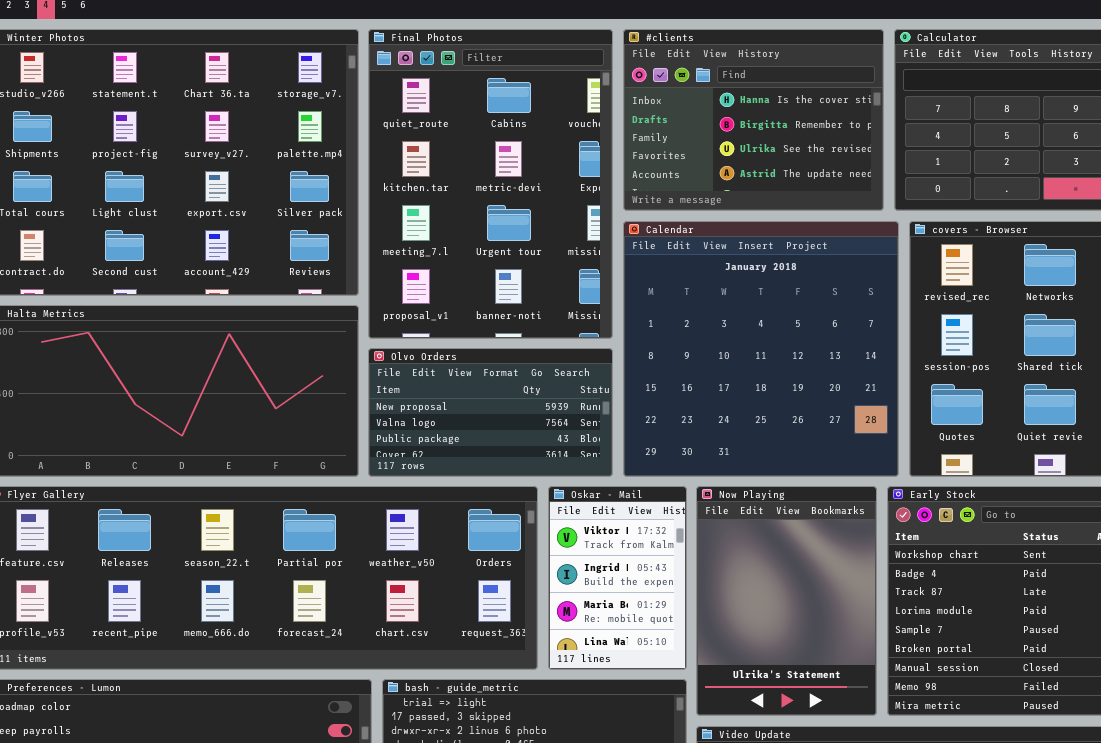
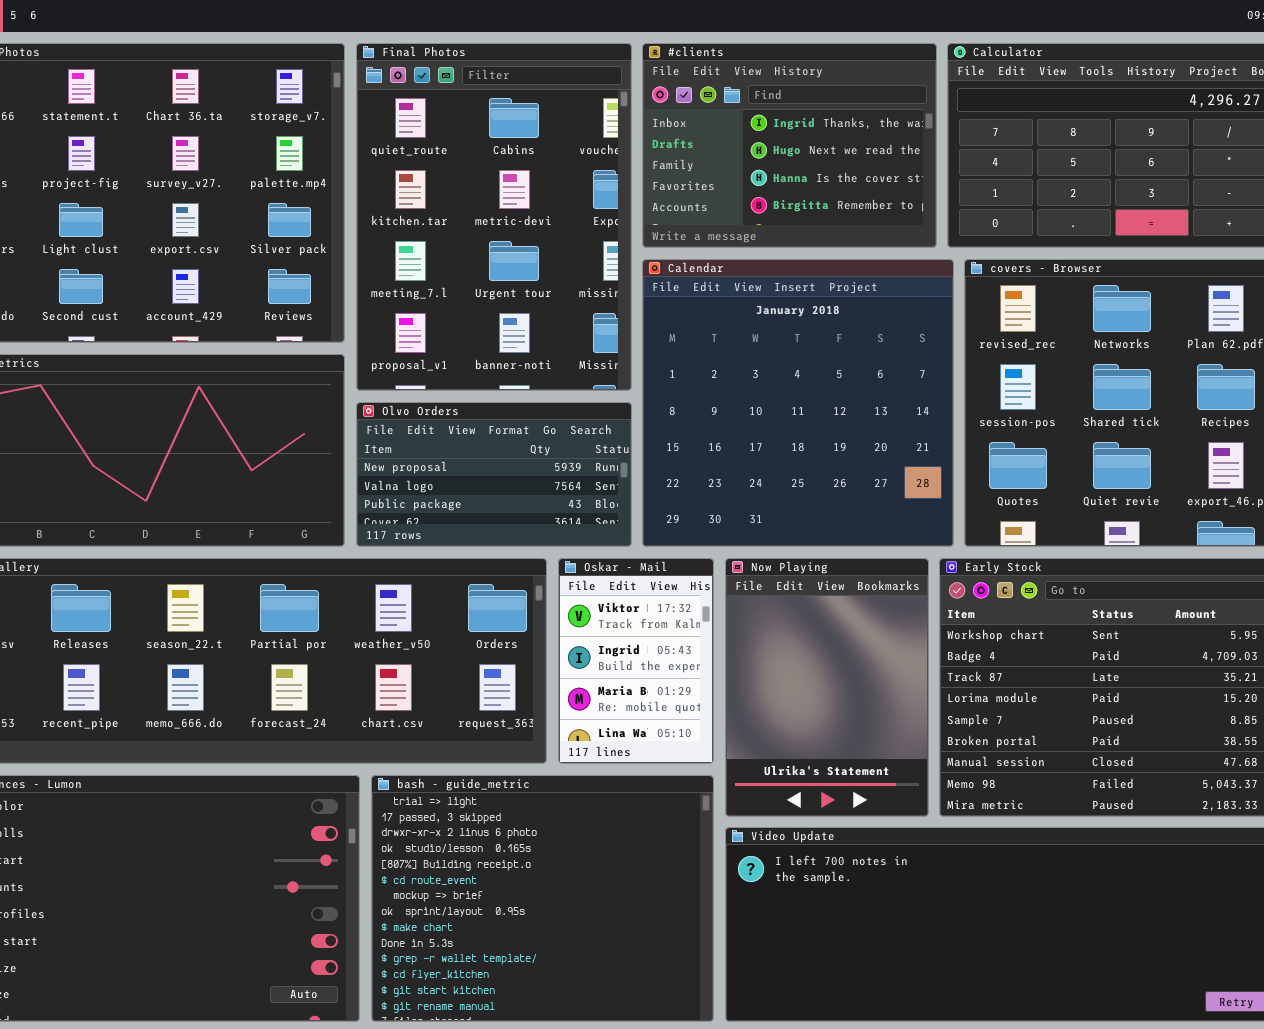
#clients: [623,29,884,211] -> [642,43,937,248], scrolled up 2 rows

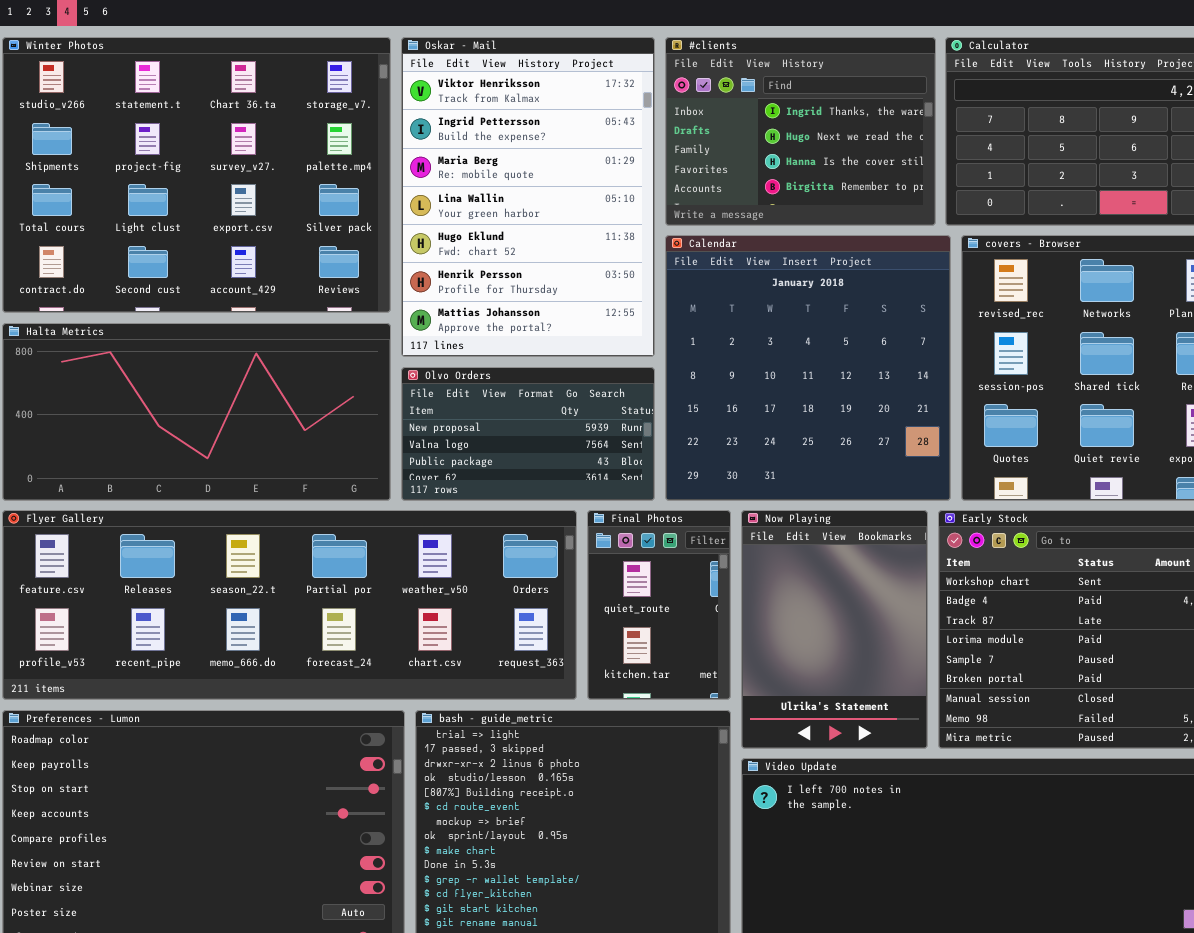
Final Photos: [356,43,632,391] -> [587,510,731,700], moved, resized
Oskar - Mail: [558,558,714,764] -> [401,37,655,357], moved, resized

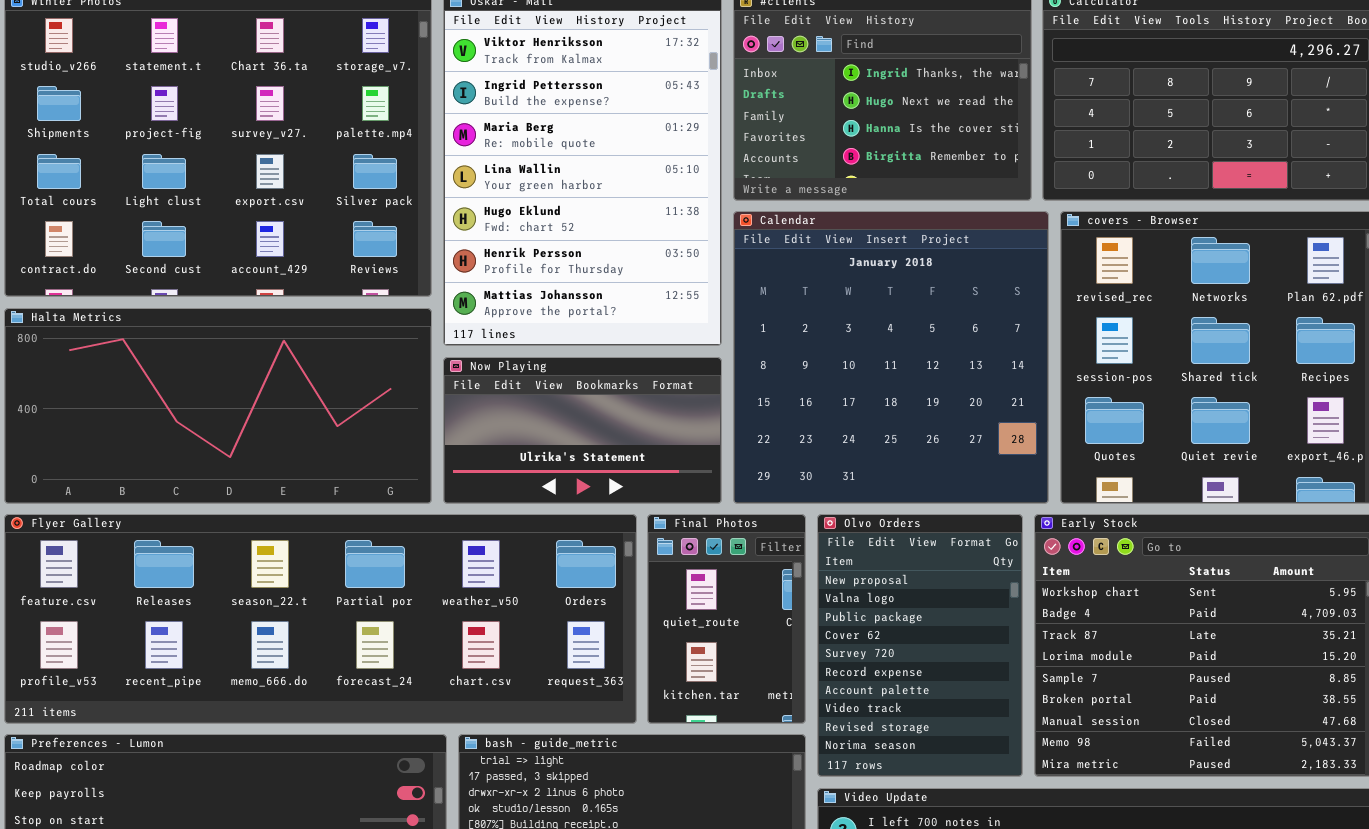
Olvo Orders: [401,367,655,501] -> [817,514,1023,777], moved, resized
Now Playing: [741,510,928,749] -> [443,357,722,504], moved, resized

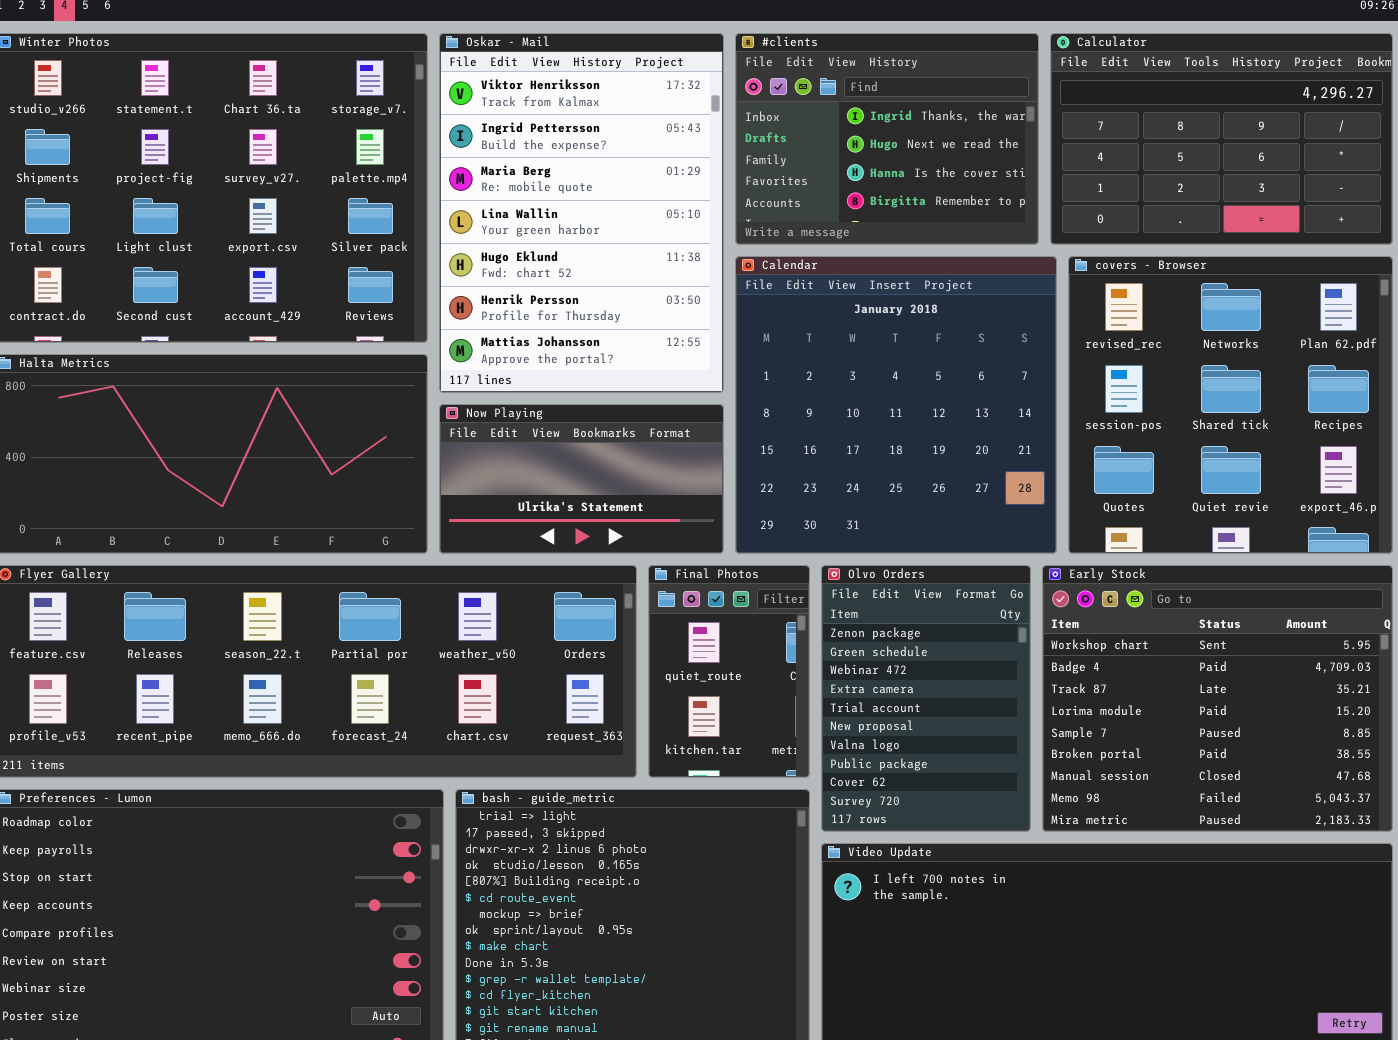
Olvo Orders: [817,514,1023,777] -> [821,565,1031,832], scrolled up 5 rows

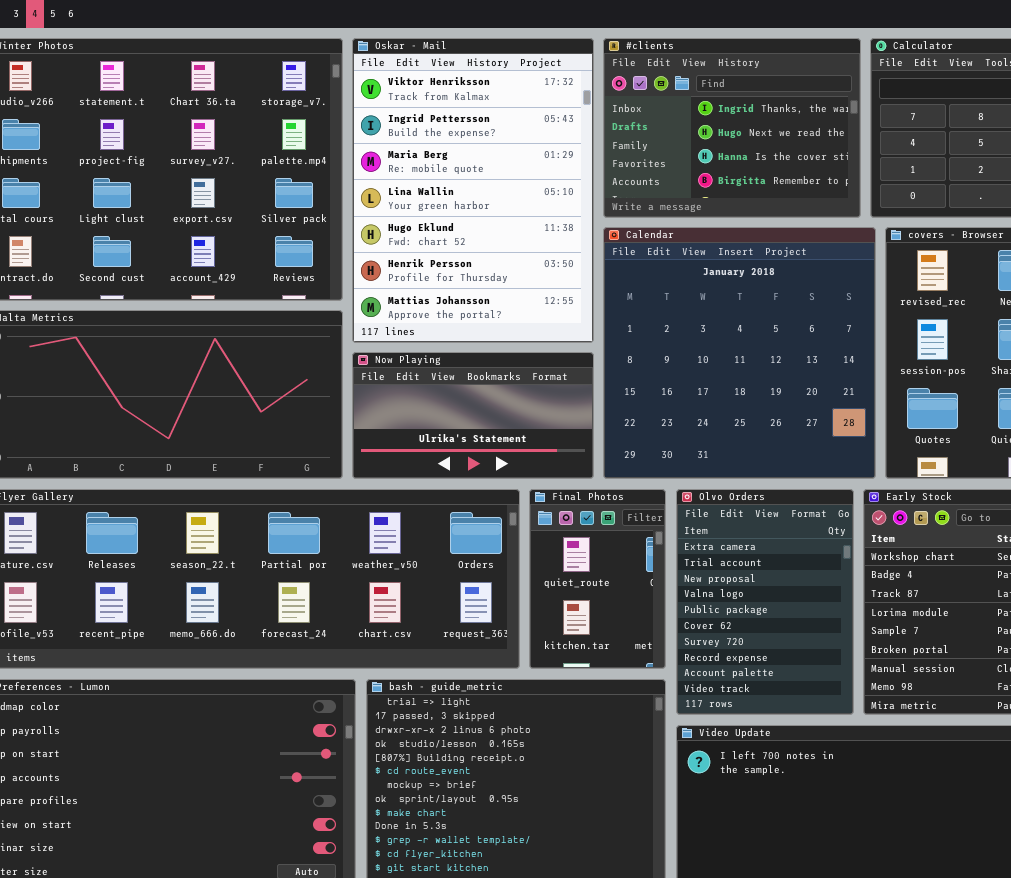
Olvo Orders: [821,565,1031,832] -> [676,489,854,715], scrolled down 3 rows

